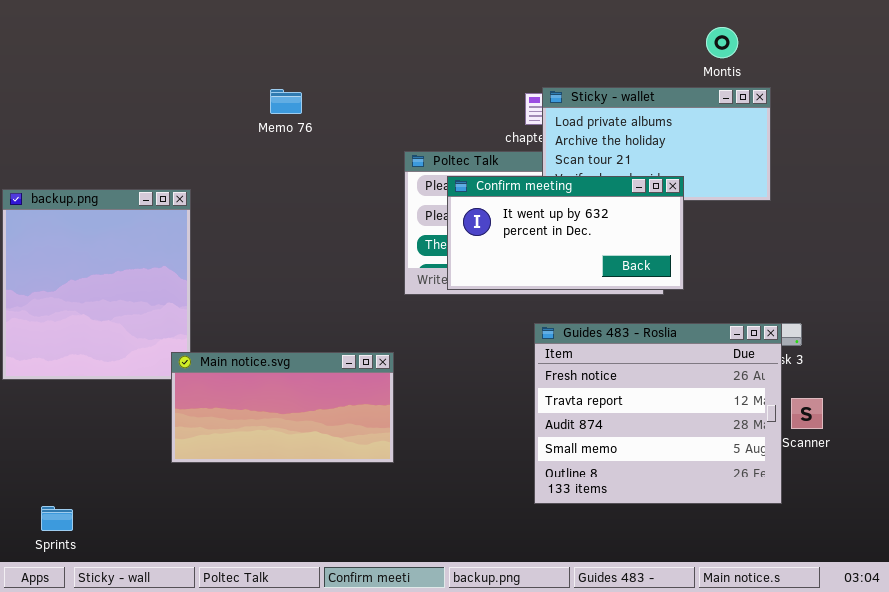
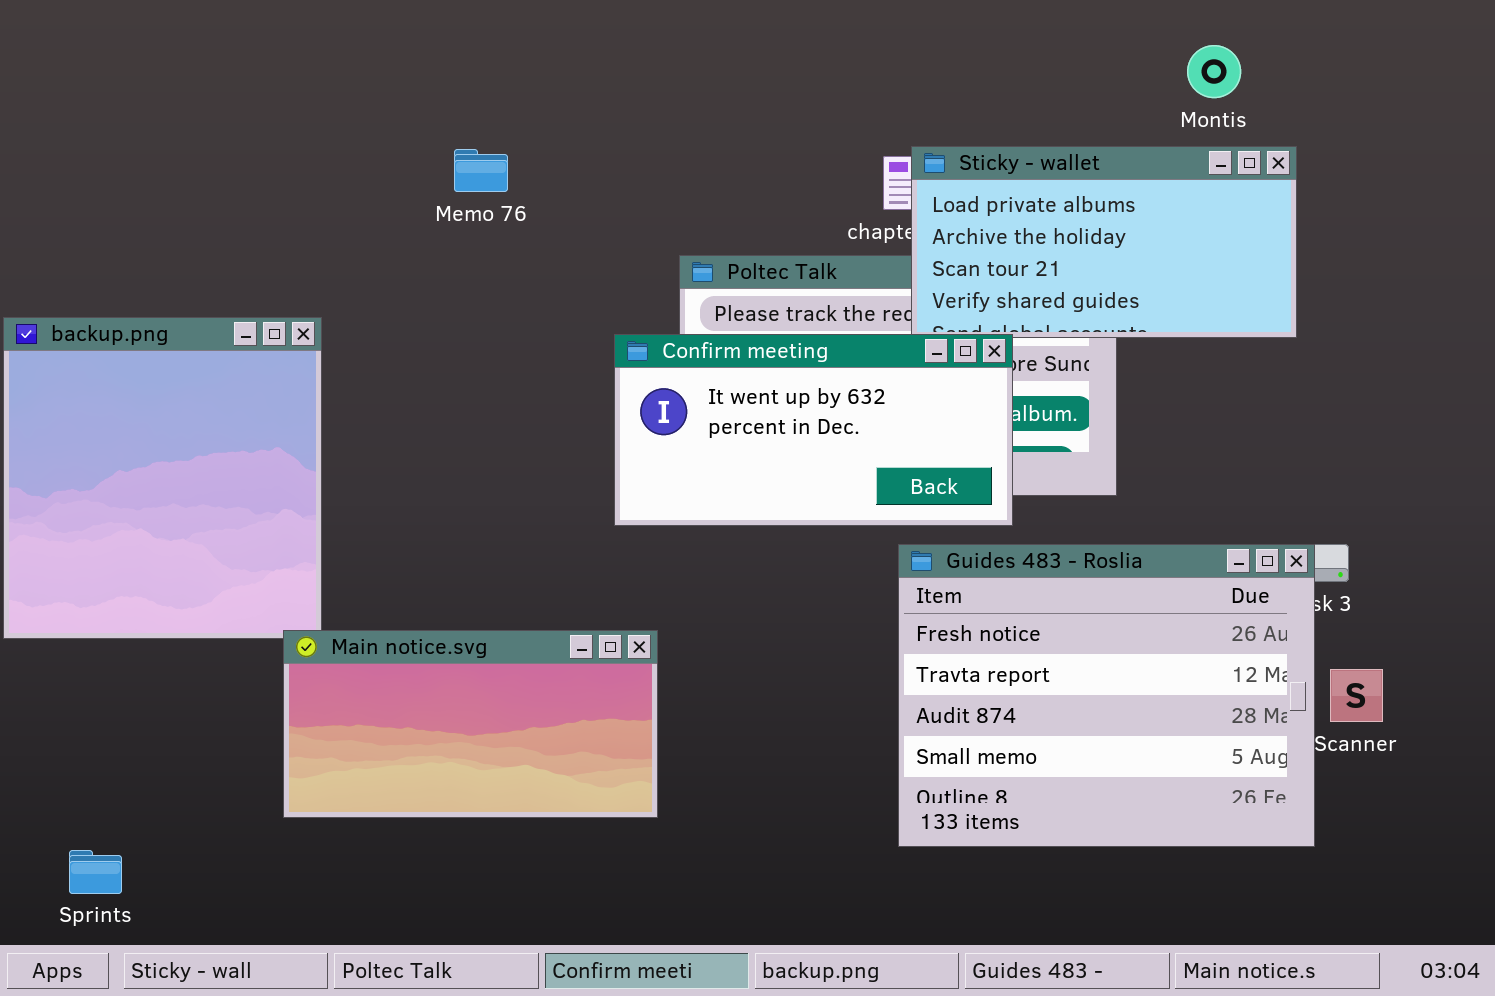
Confirm meeting: [447,176,684,290] -> [614,334,1013,526], moved
Main notice.svg: [171,352,394,463] -> [283,630,658,818], moved

